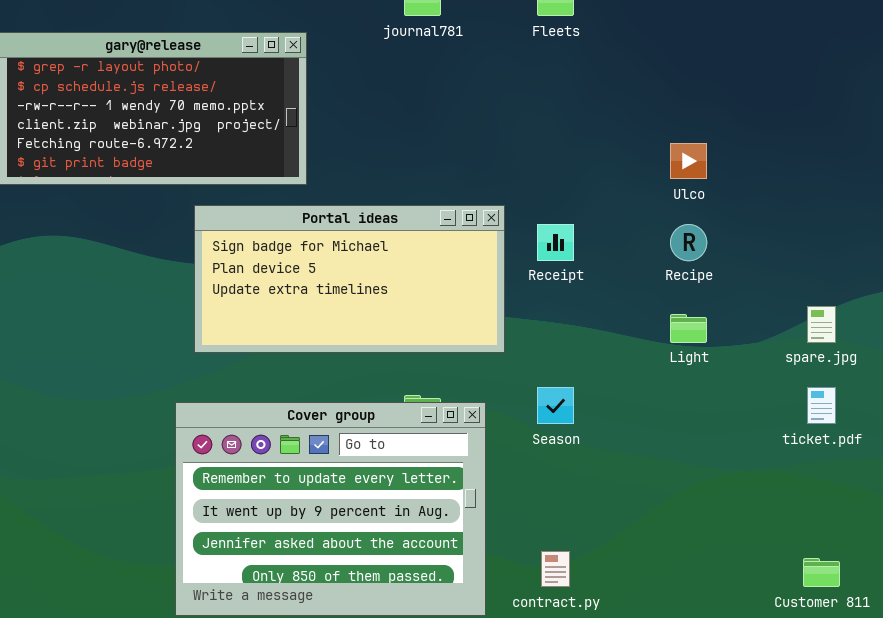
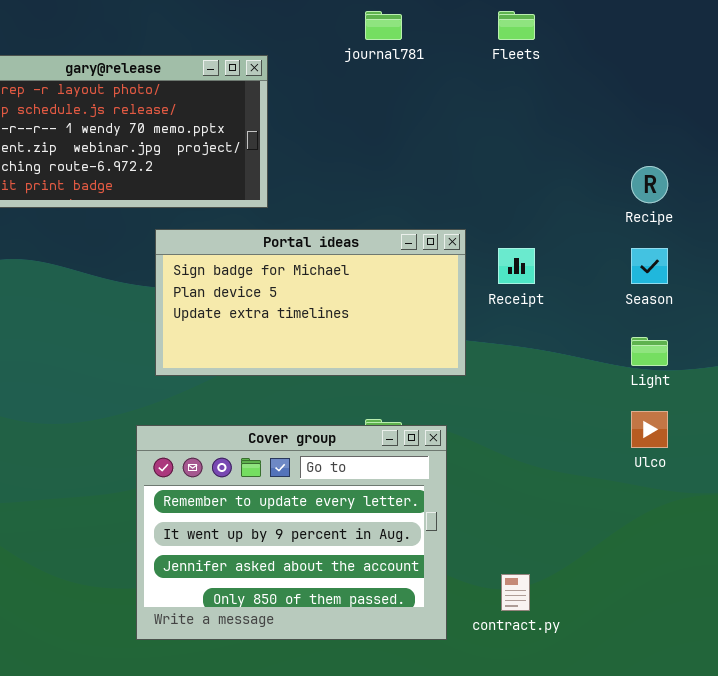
Ulco: [670,143,707,179] -> [631,411,668,448], moved
Recipe: [670,224,707,261] -> [631,166,668,203], moved
Season: [537,387,574,424] -> [631,248,668,284], moved

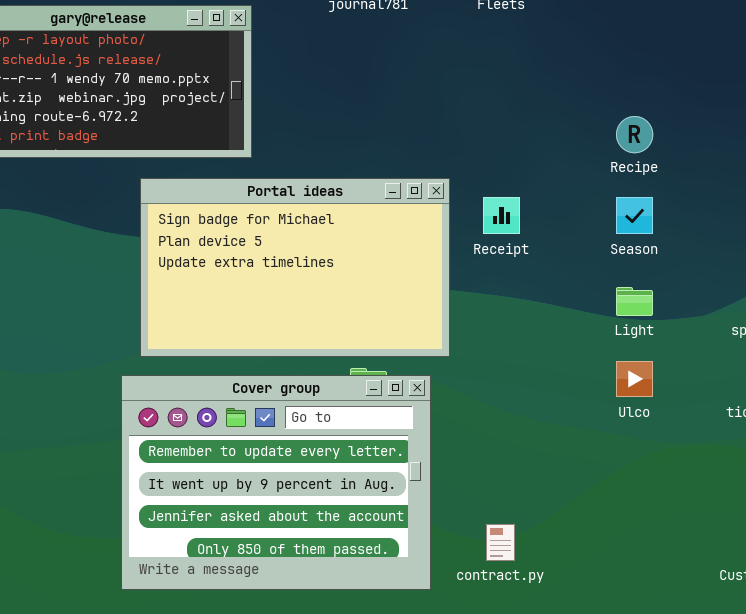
Portal ideas: [155,229,466,376] -> [140,178,450,357], resized

